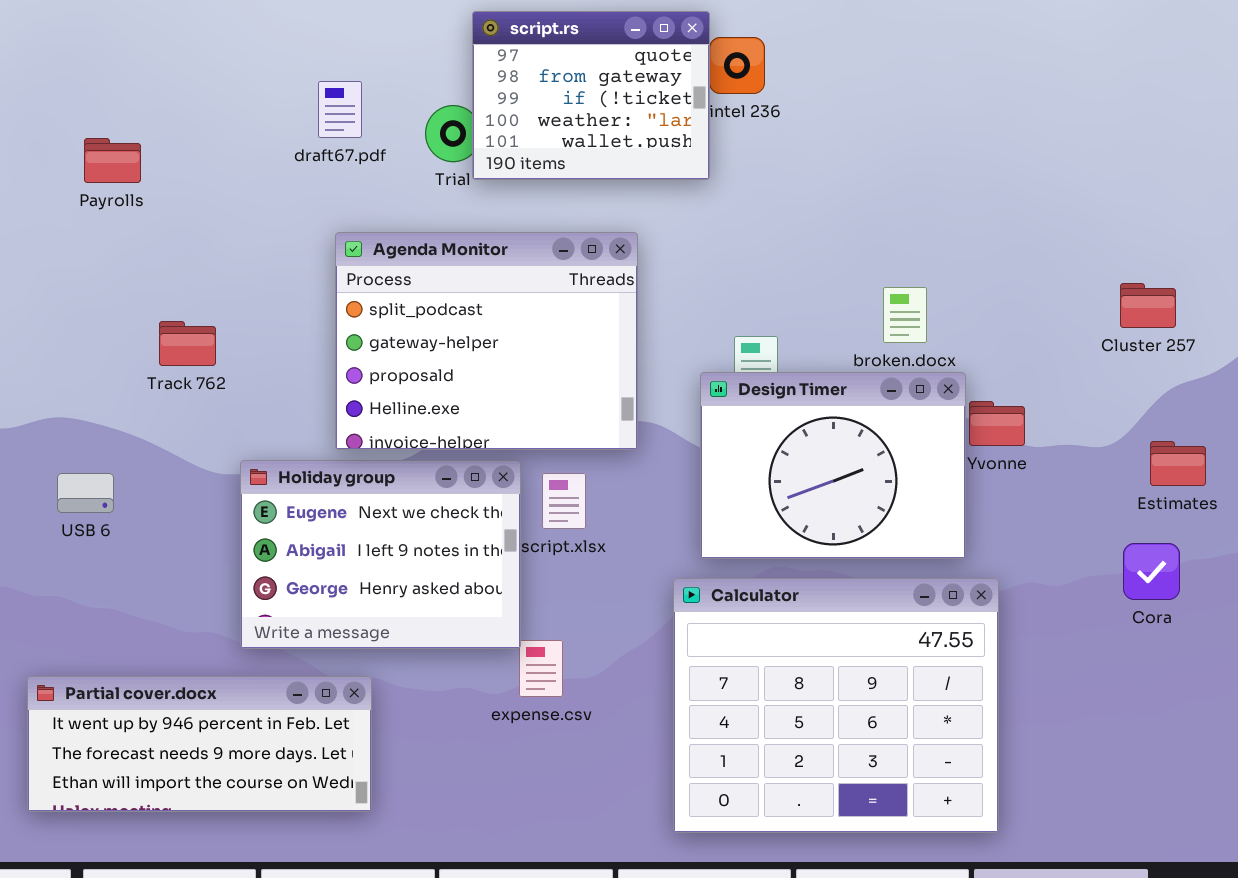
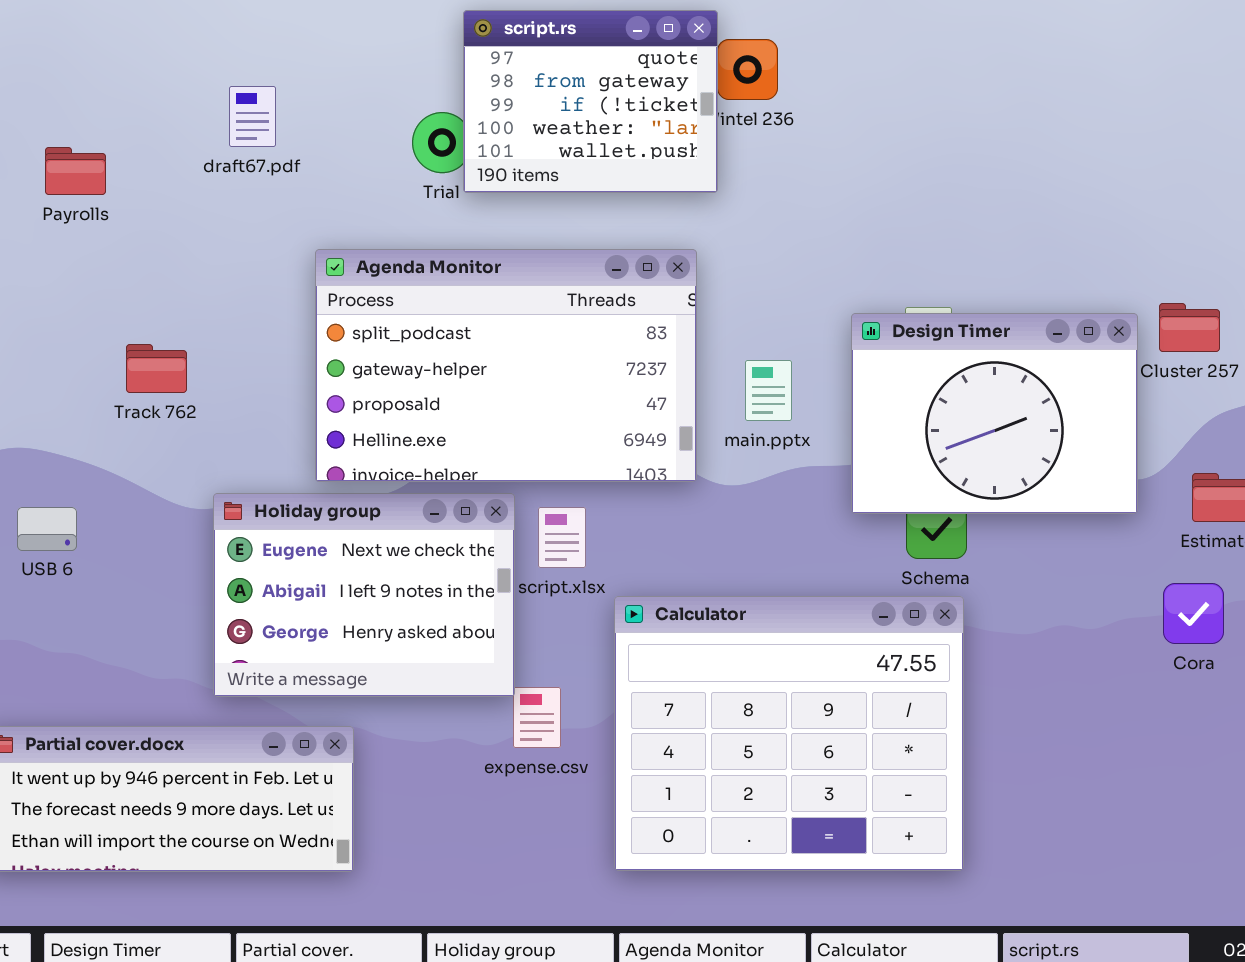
draft67.pdf: [318,81,362,138] -> [229,86,276,147], moved
Agenda Monitor: [335,232,638,450] -> [315,249,697,482], resized
Design Timer: [700,372,966,559] -> [851,313,1138,514], moved
Calculator: [673,578,999,833] -> [614,596,964,871], moved

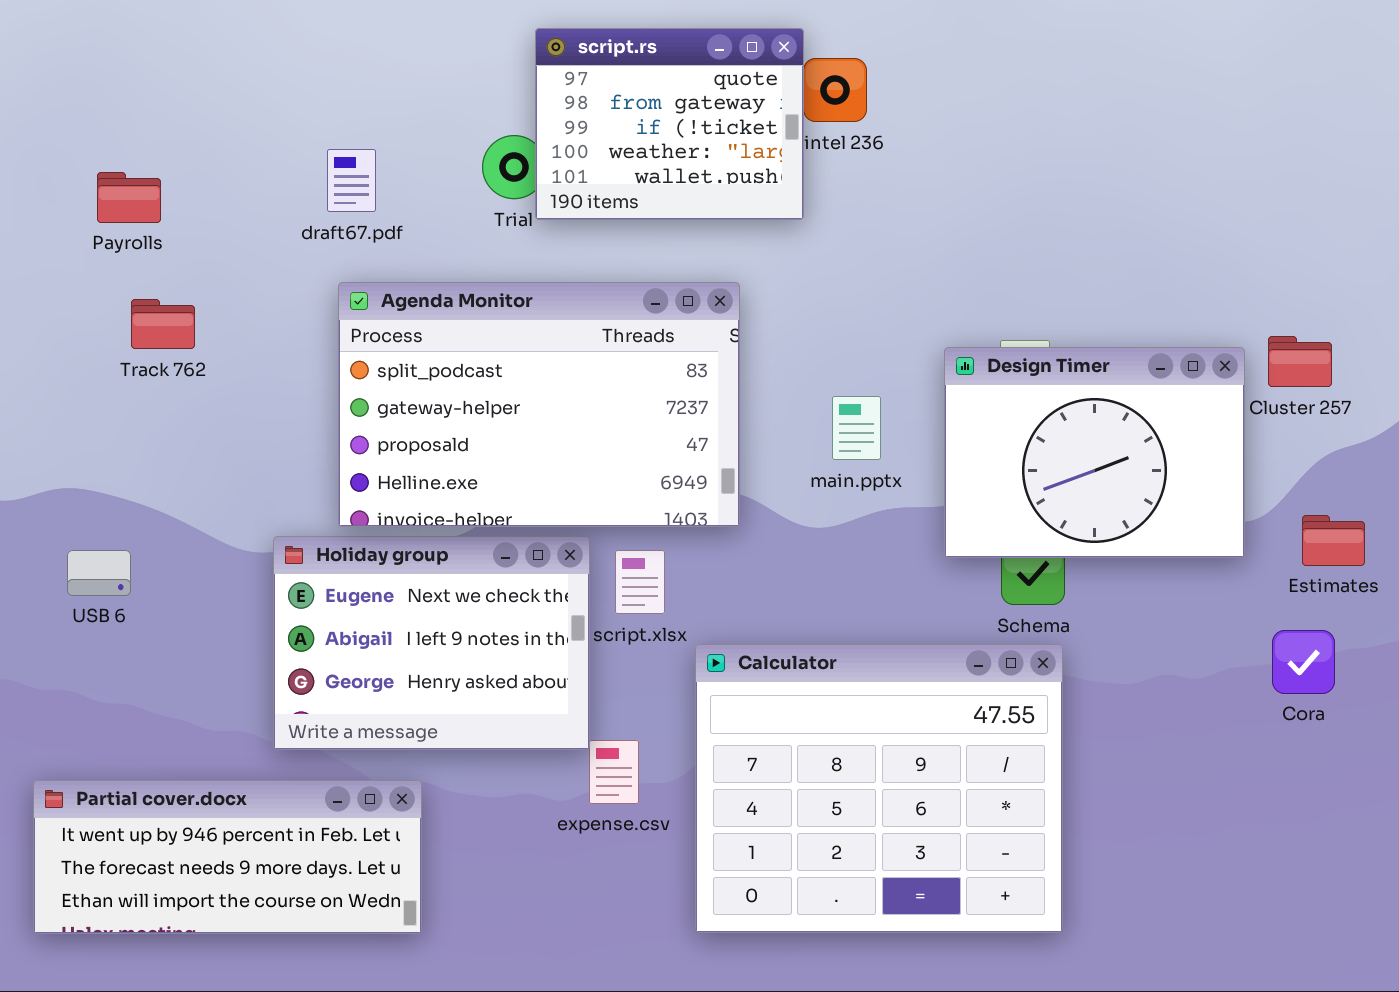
draft67.pdf: [229,86,276,147] -> [327,149,376,212], moved
Agenda Monitor: [315,249,697,482] -> [338,282,740,527], moved
Track 762: [126,344,187,393] -> [131,299,195,349], moved

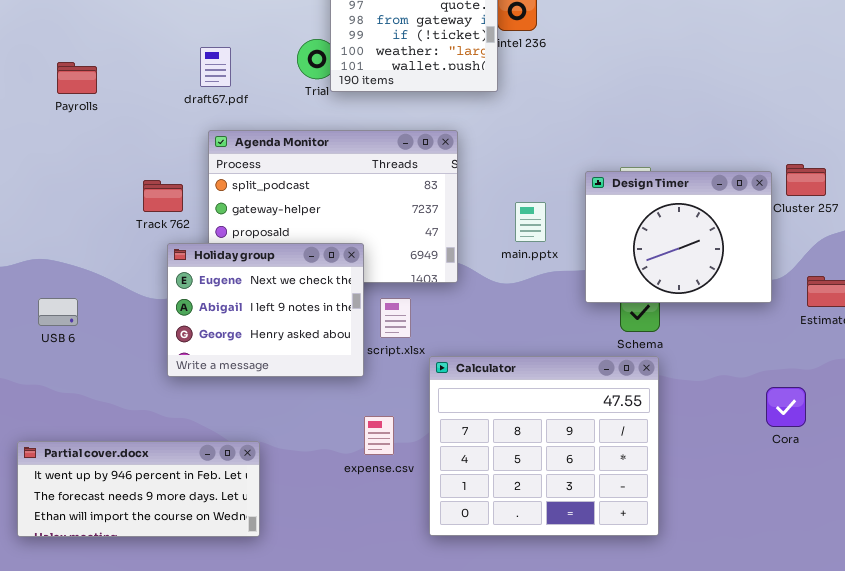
Track 762: [131,299,195,349] -> [143,180,183,212], moved
Holiday group: [273,536,590,750] -> [167,243,364,377], moved
Cora: [1272,630,1335,694] -> [766,387,806,427], moved

